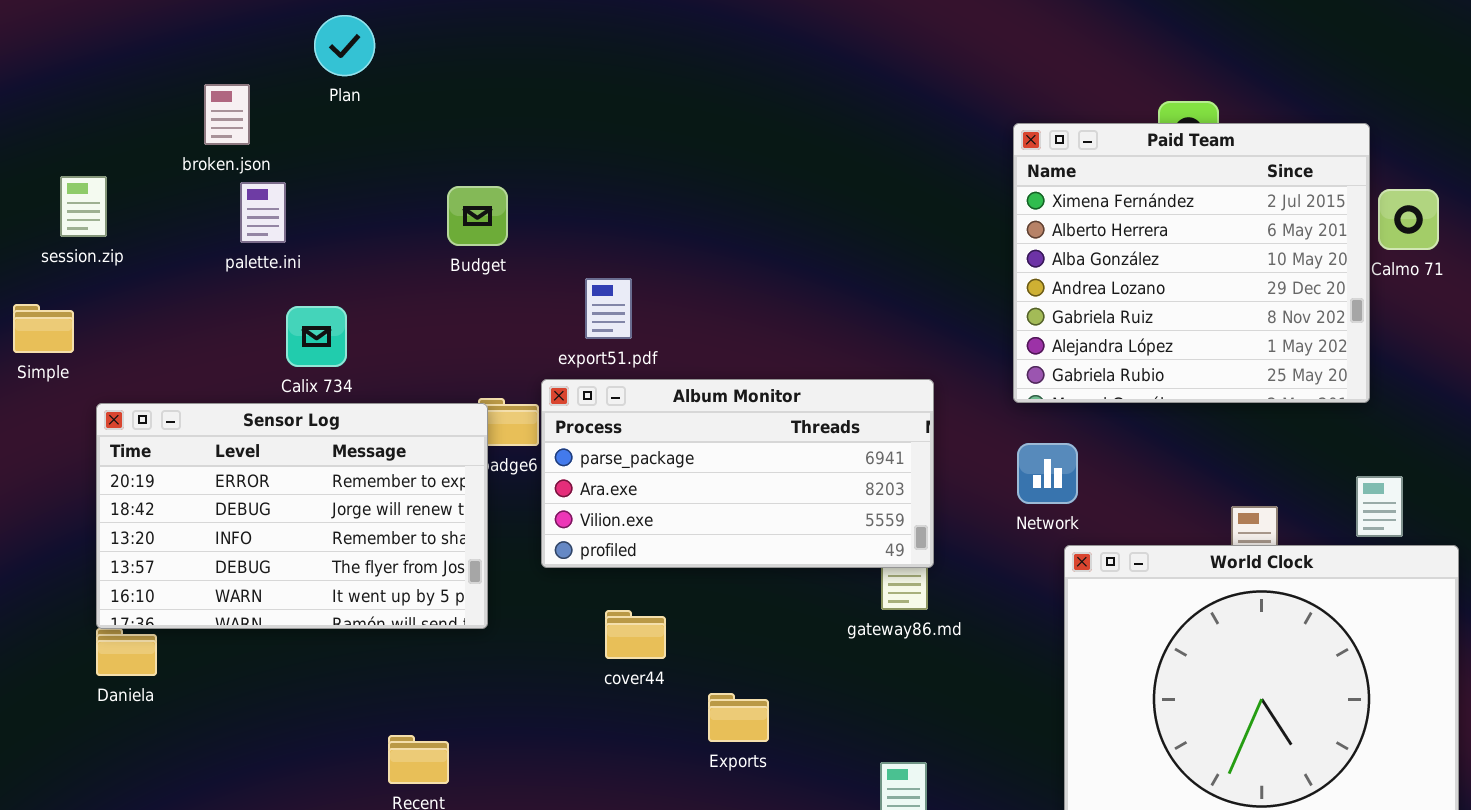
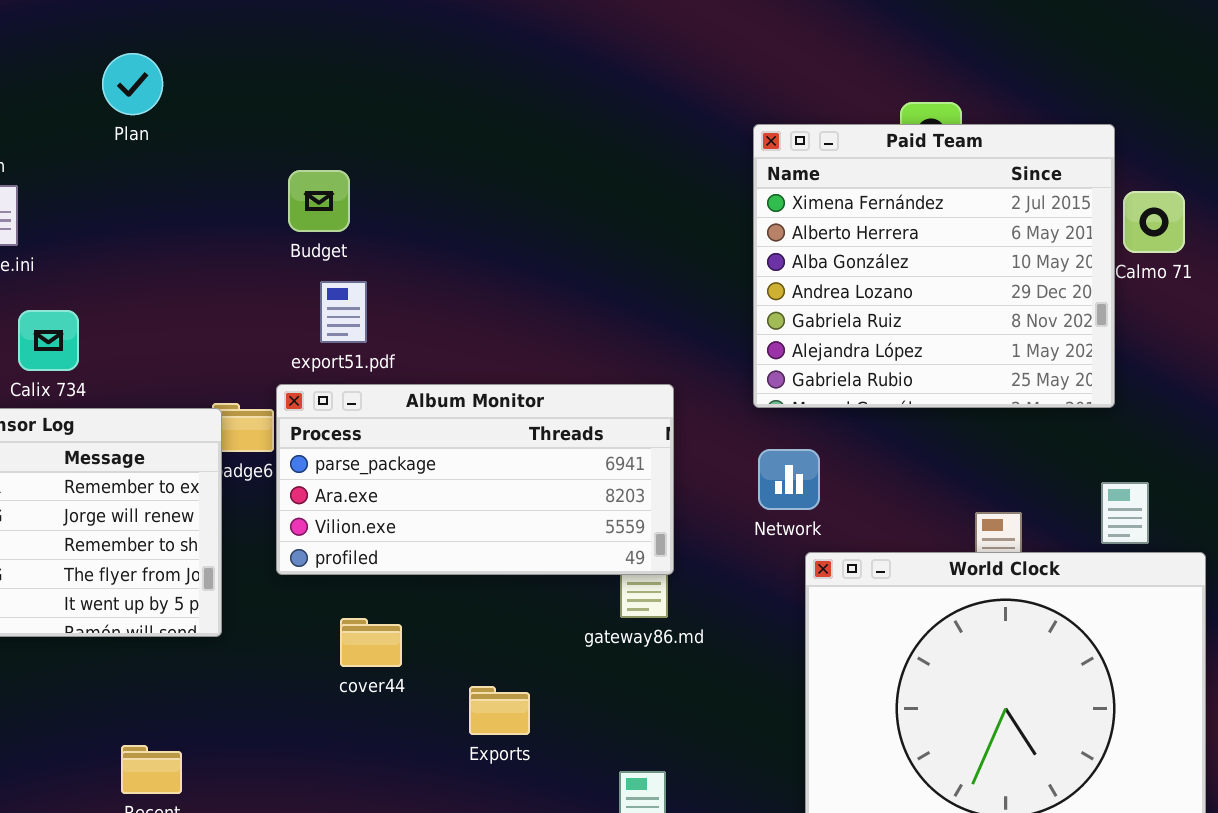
Plan: [314,15,375,76] -> [102,53,163,115], moved
Budget: [447,186,508,246] -> [288,170,350,232], moved
Exports: [708,693,769,742] -> [469,686,530,735], moved

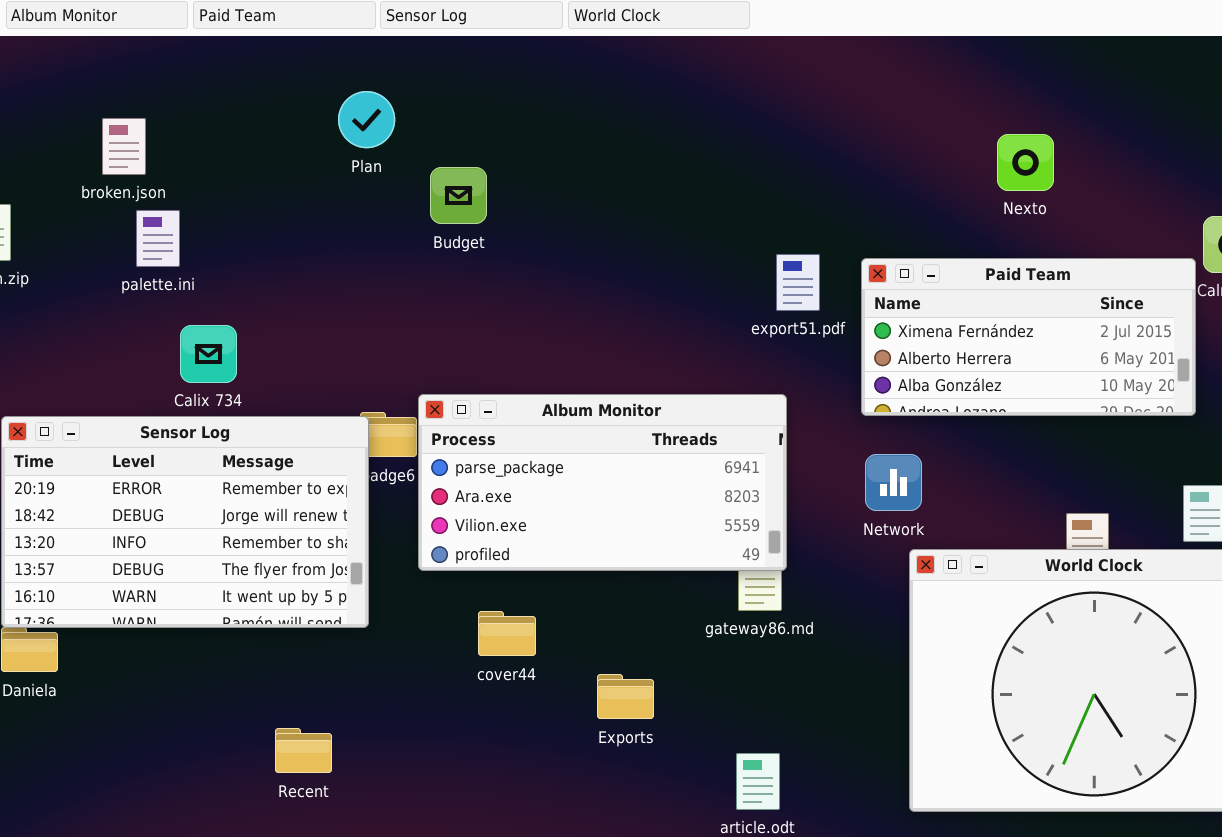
Plan: [102,53,163,115] -> [338,91,395,148], moved
Paid Team: [753,124,1115,408] -> [861,258,1196,416], resized
Budget: [288,170,350,232] -> [430,167,487,224], moved
export51.pdf: [320,281,367,343] -> [776,254,820,311], moved

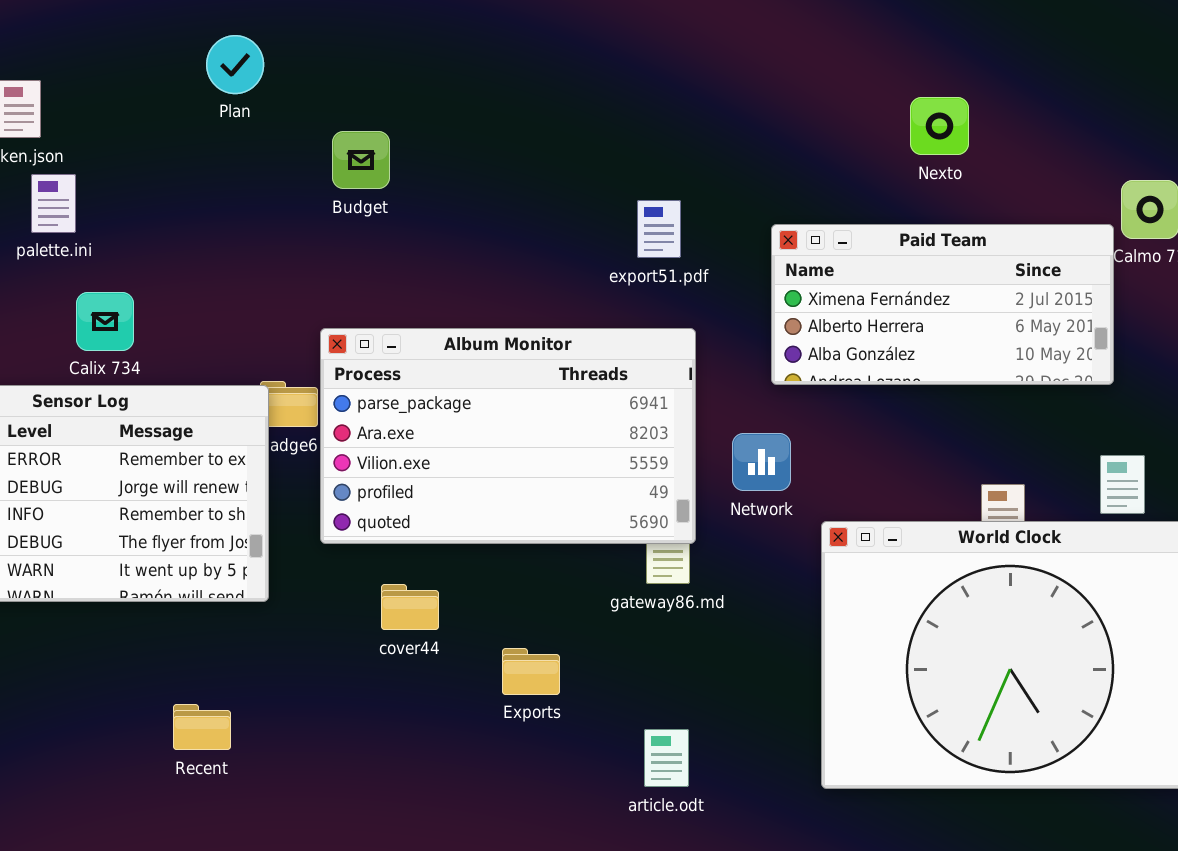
Plan: [338,91,395,148] -> [206,35,264,94], moved
export51.pdf: [776,254,820,311] -> [637,200,681,258], moved
Album Monitor: [418,394,787,571] -> [320,328,696,544], resized
Network: [865,454,922,511] -> [732,433,791,491], moved

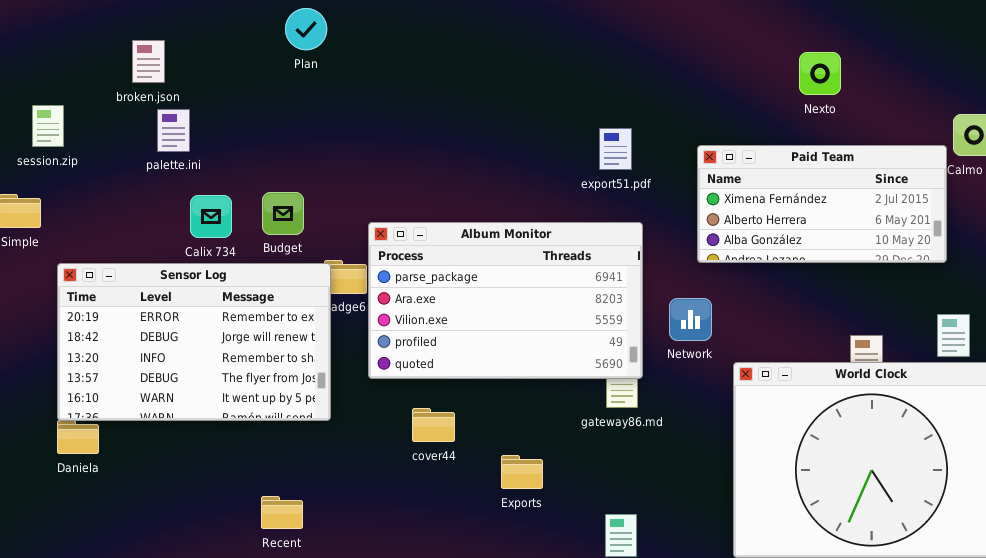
Budget: [332,131,390,189] -> [262,192,304,235], moved

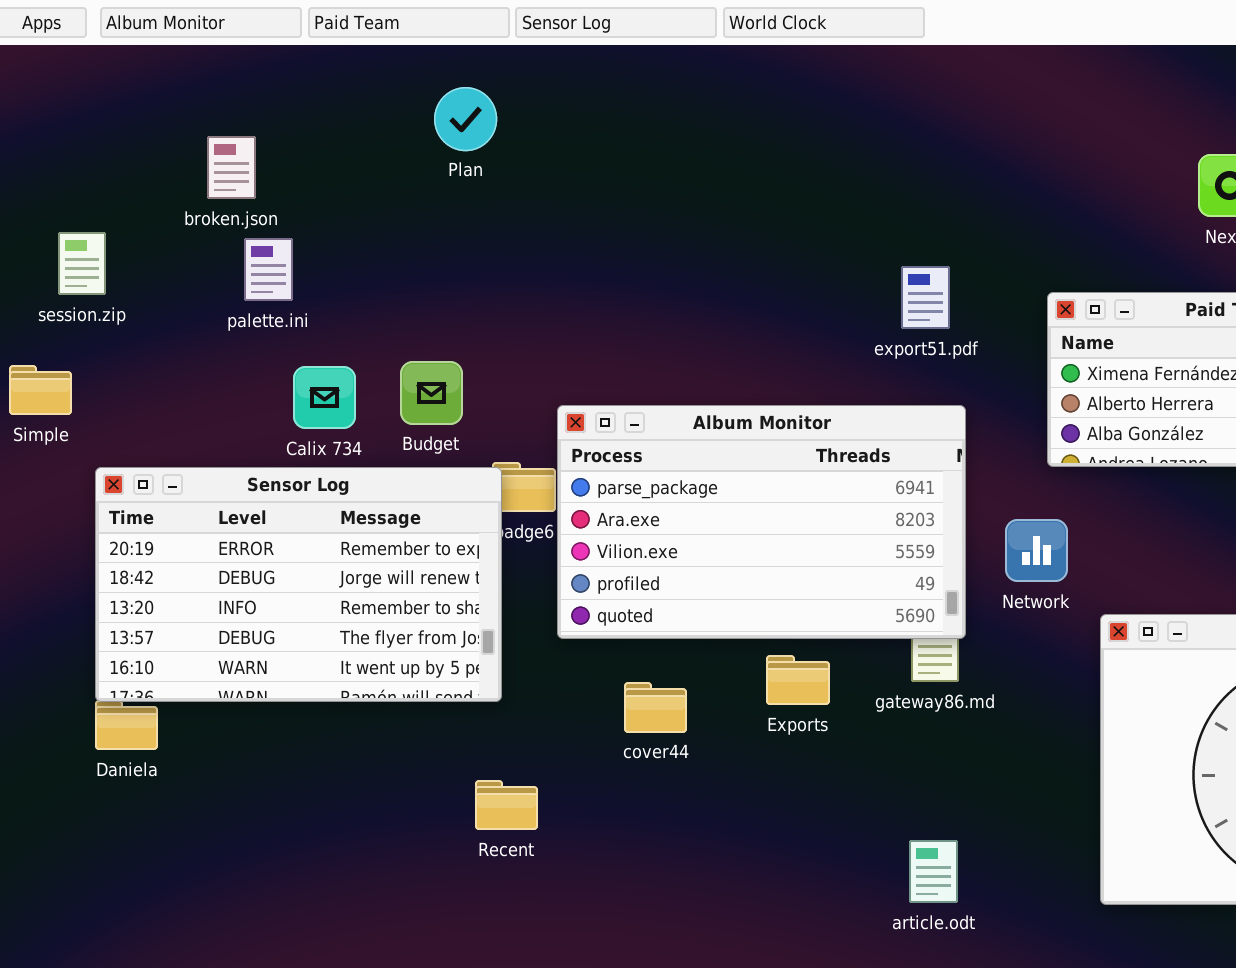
Exports: [501,455,543,489] -> [766,655,830,705], moved
Recent: [261,496,303,529] -> [475,780,538,830], moved

